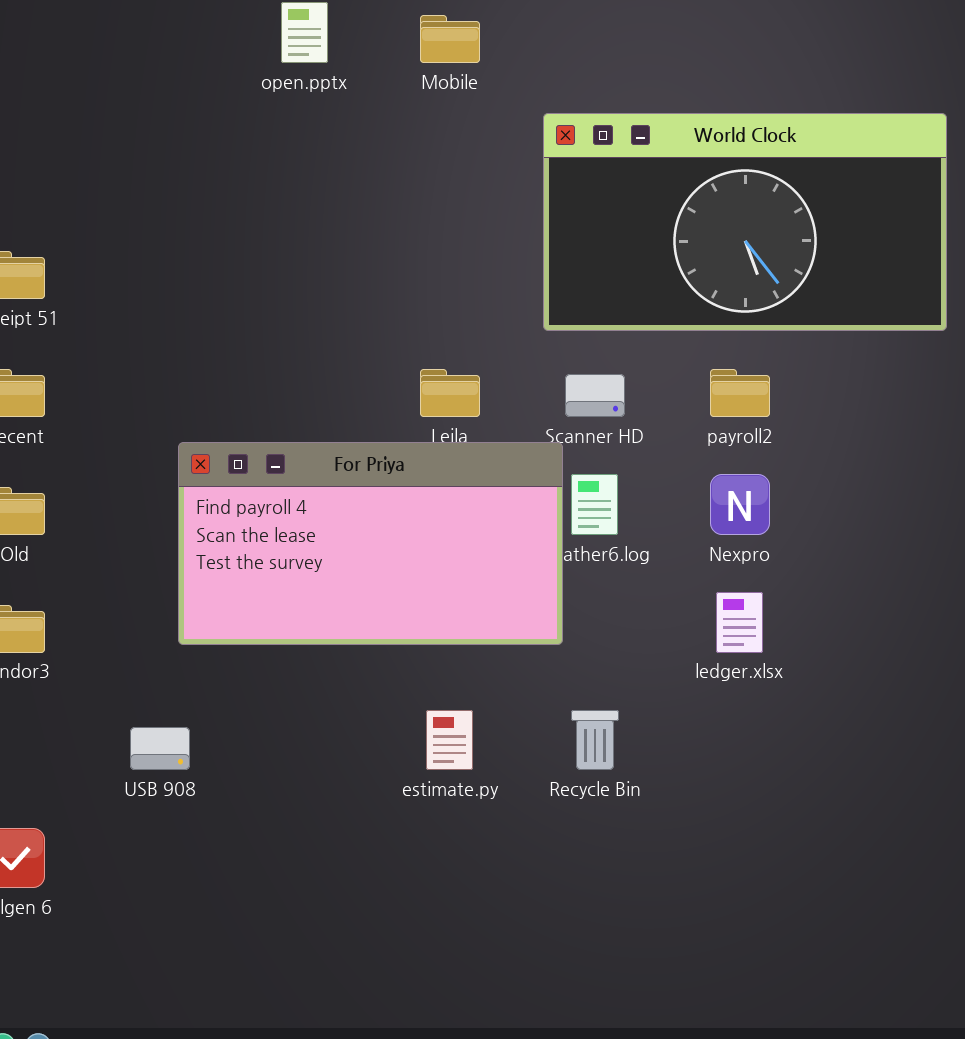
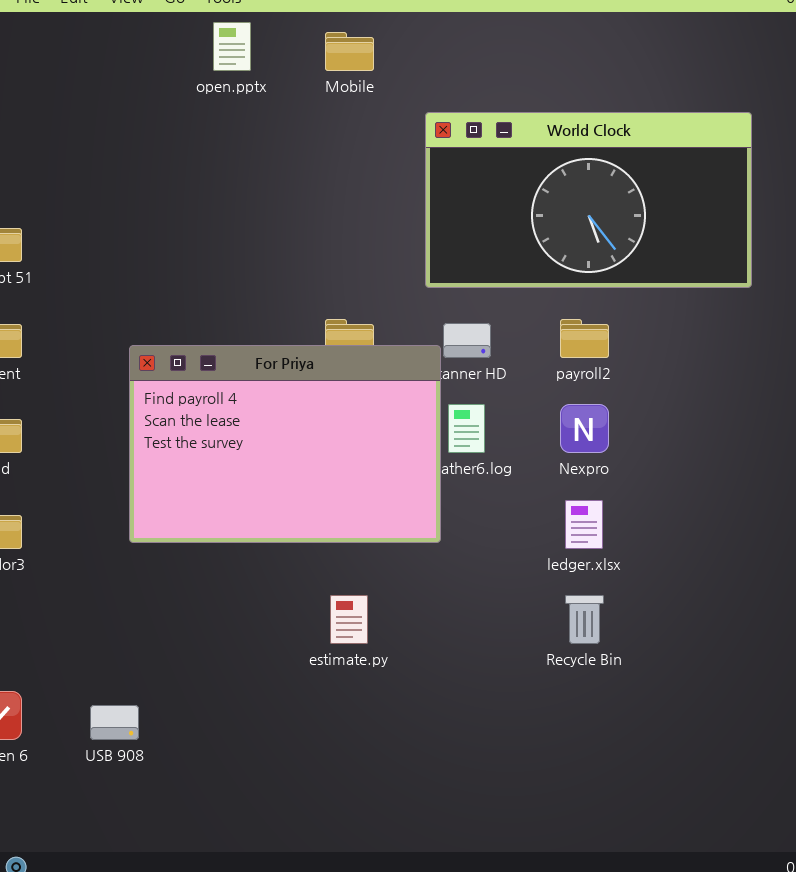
For Priya: [178,442,563,645] -> [129,345,441,543], resized
Recycle Bin: [571,710,619,770] -> [565,595,604,644], moved
USB 908: [130,727,190,770] -> [90,705,139,740], moved

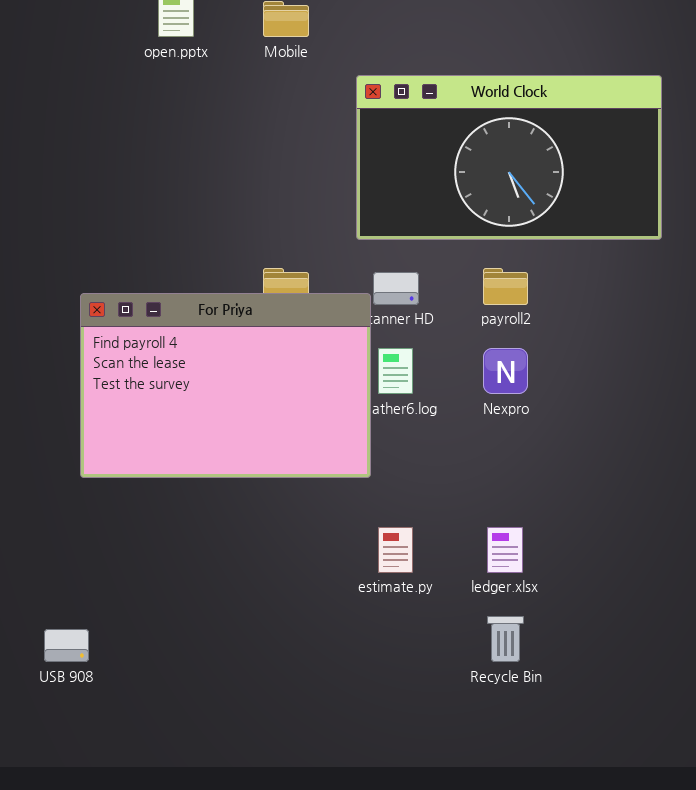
ledger.xlsx: [565,500,603,549] -> [487,527,523,573], moved
estimate.py: [330,595,368,644] -> [378,527,413,573], moved
Recycle Bin: [565,595,604,644] -> [487,616,524,662], moved

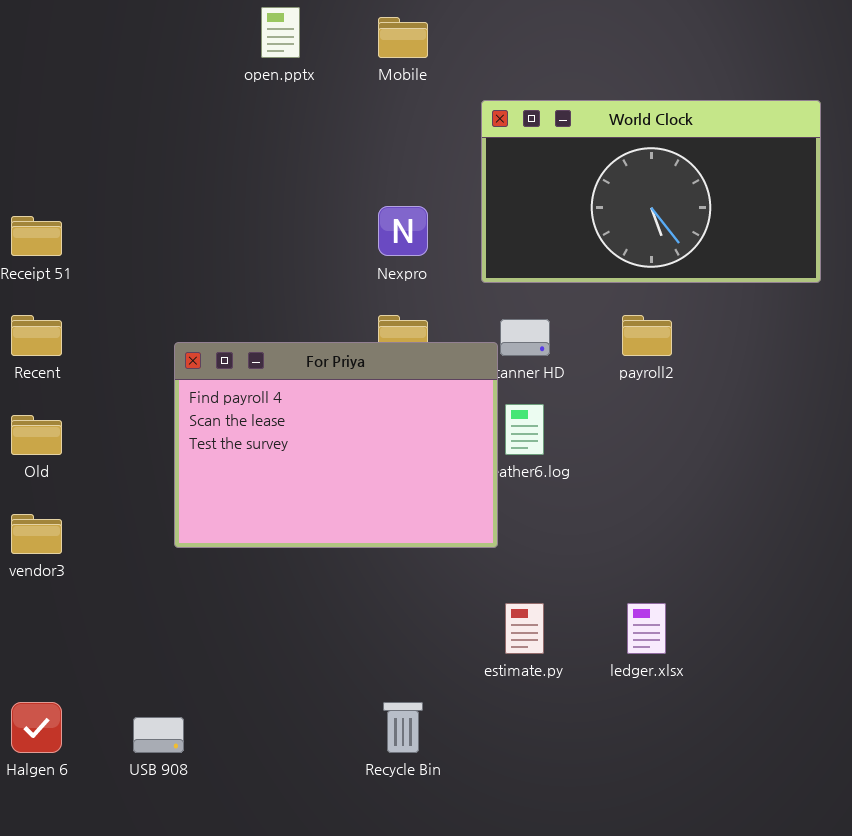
Nexpro: [483,348,528,394] -> [378,206,428,256], moved
Recycle Bin: [487,616,524,662] -> [383,702,423,753], moved

